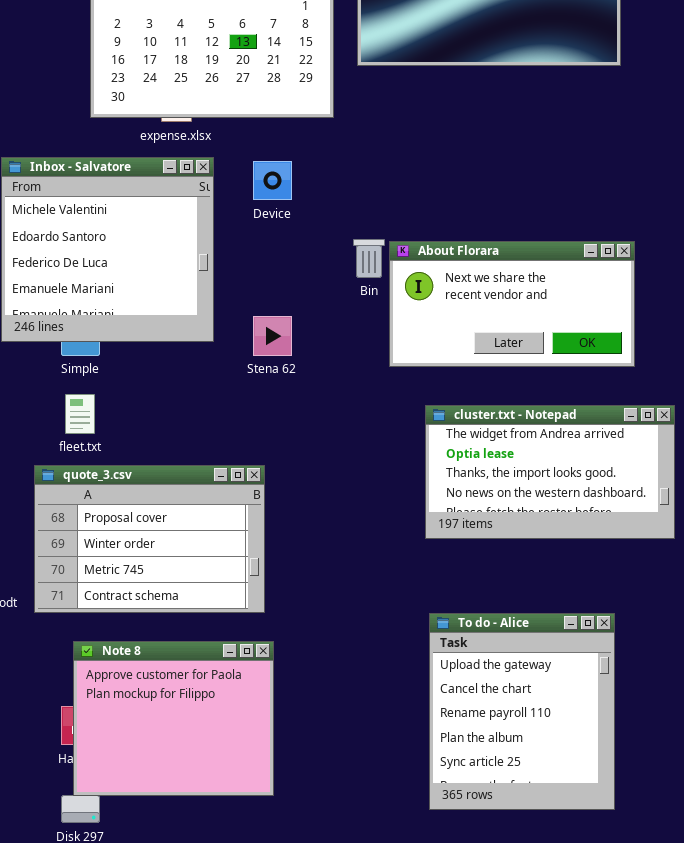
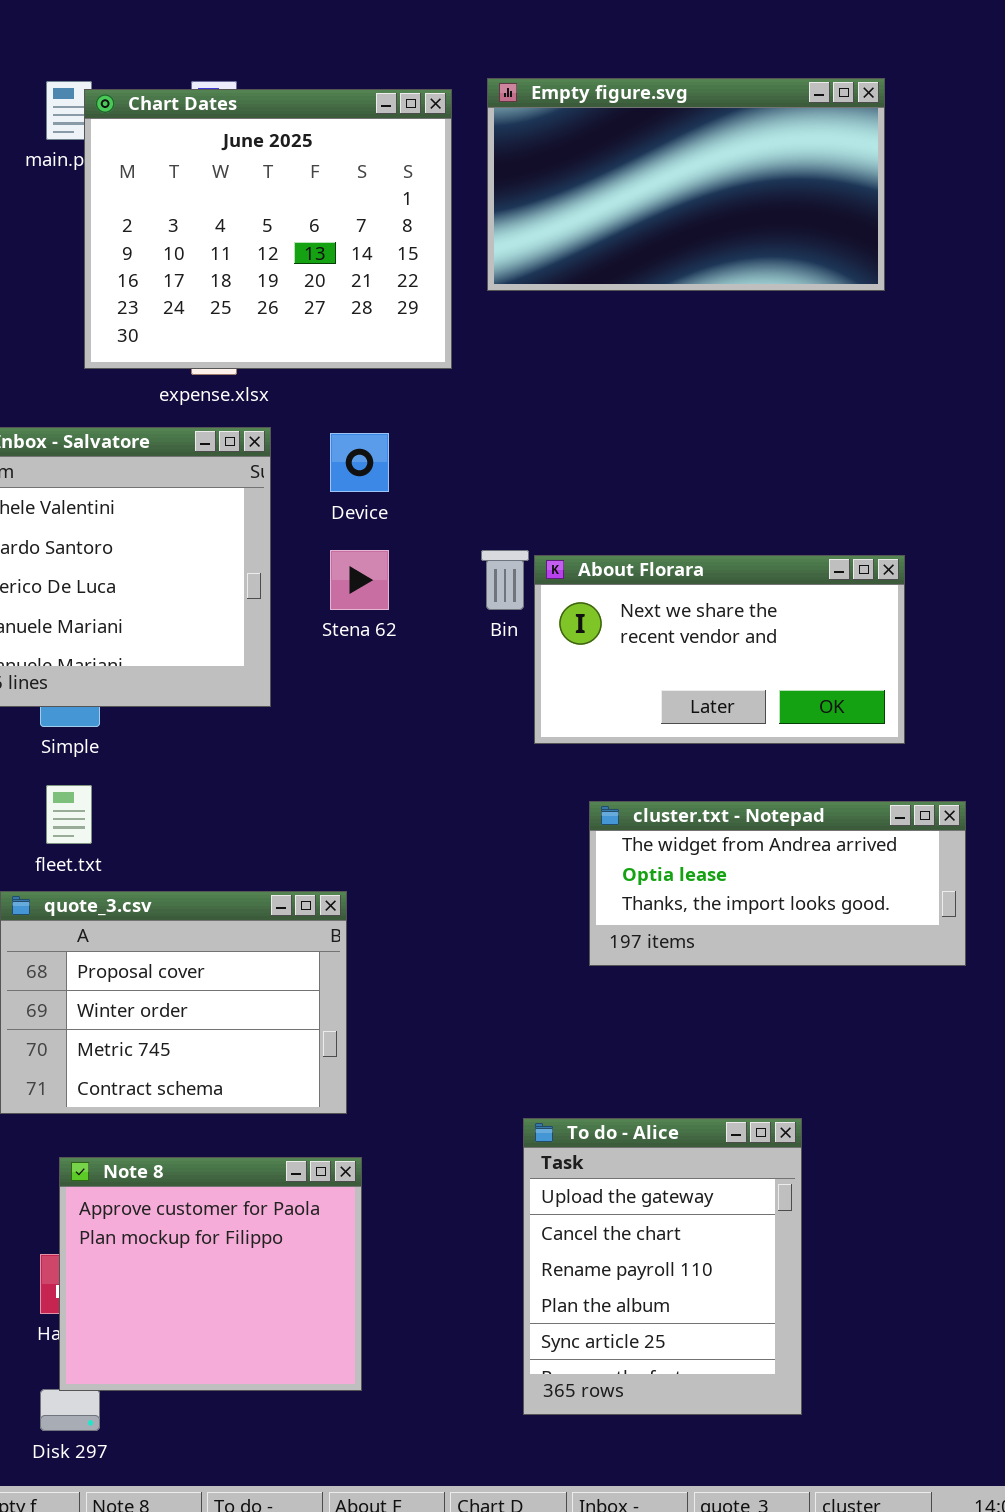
Stena 62: [253,316,292,356] -> [330,550,389,610], moved
cluster.txt - Notepad: [425,405,675,539] -> [589,801,966,966], resized
To do - Alice: [429,613,615,810] -> [523,1118,802,1415], moved

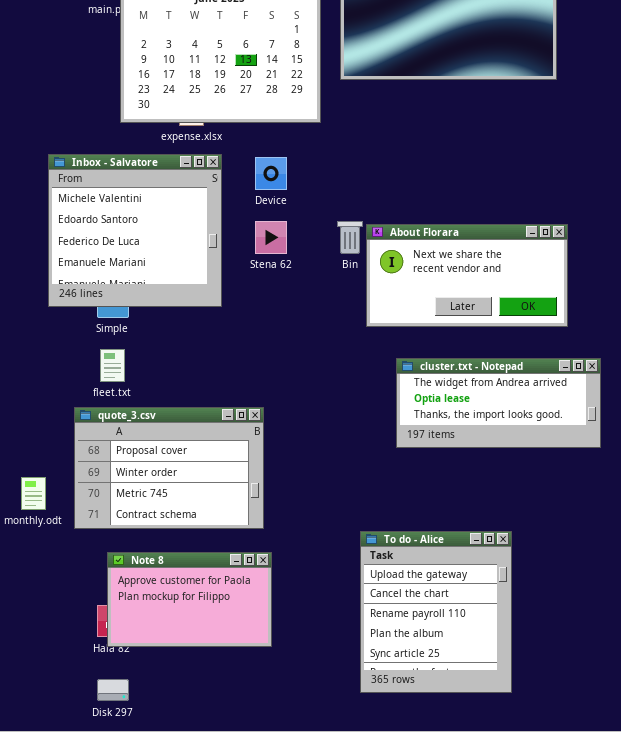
Note 8: [59,1157,362,1391] -> [107,552,272,647], resized

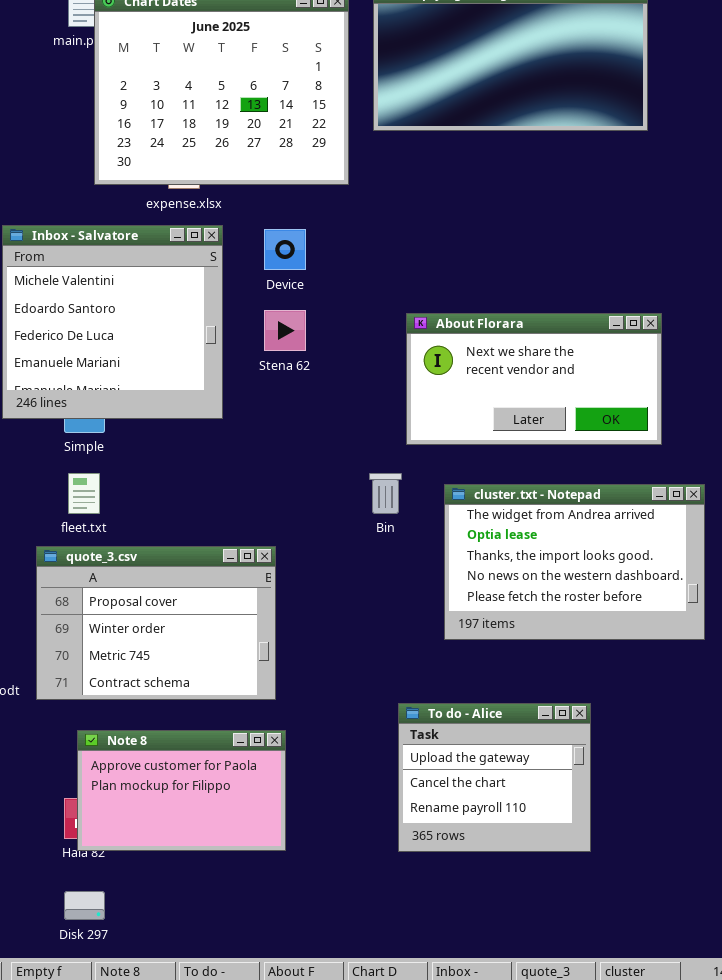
Bin: [337,221,363,254] -> [369,473,402,514], moved
cluster.txt - Notepad: [396,358,601,448] -> [444,484,705,640], resized
To do - Alice: [360,531,512,693] -> [398,703,591,852], resized

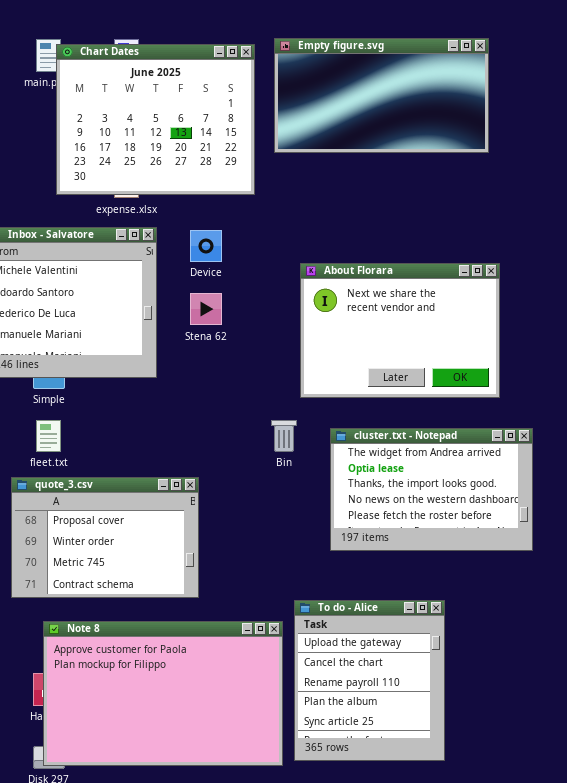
About Florara: [406,313,662,445] -> [300,263,500,398], resized
To do - Alice: [398,703,591,852] -> [294,600,445,761], resized
Note 8: [77,730,286,851] -> [43,621,283,766], resized

